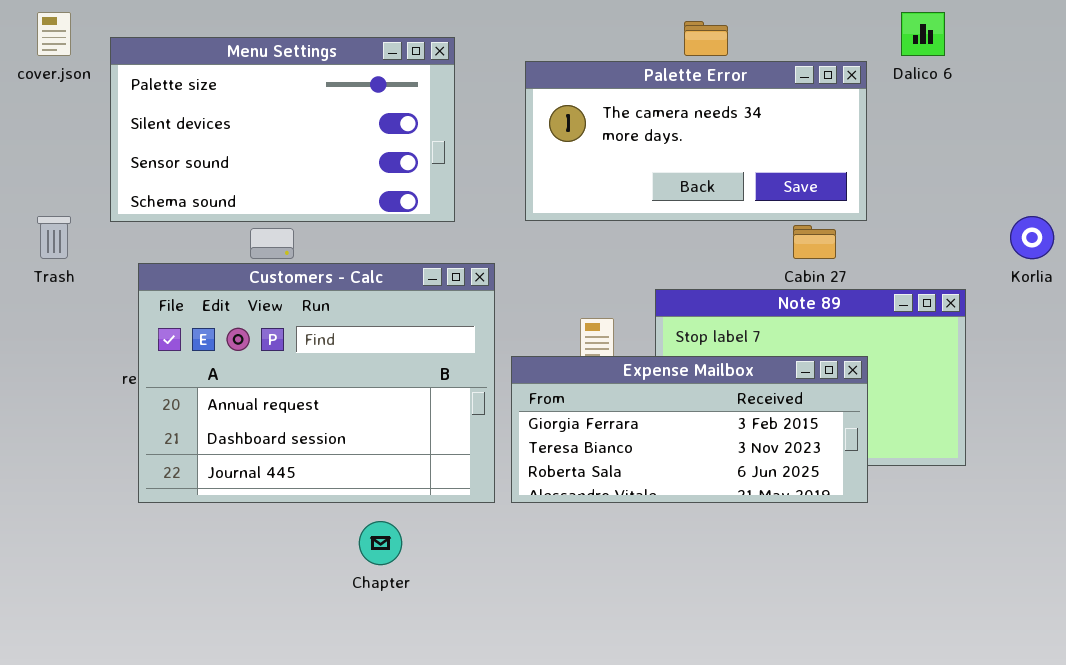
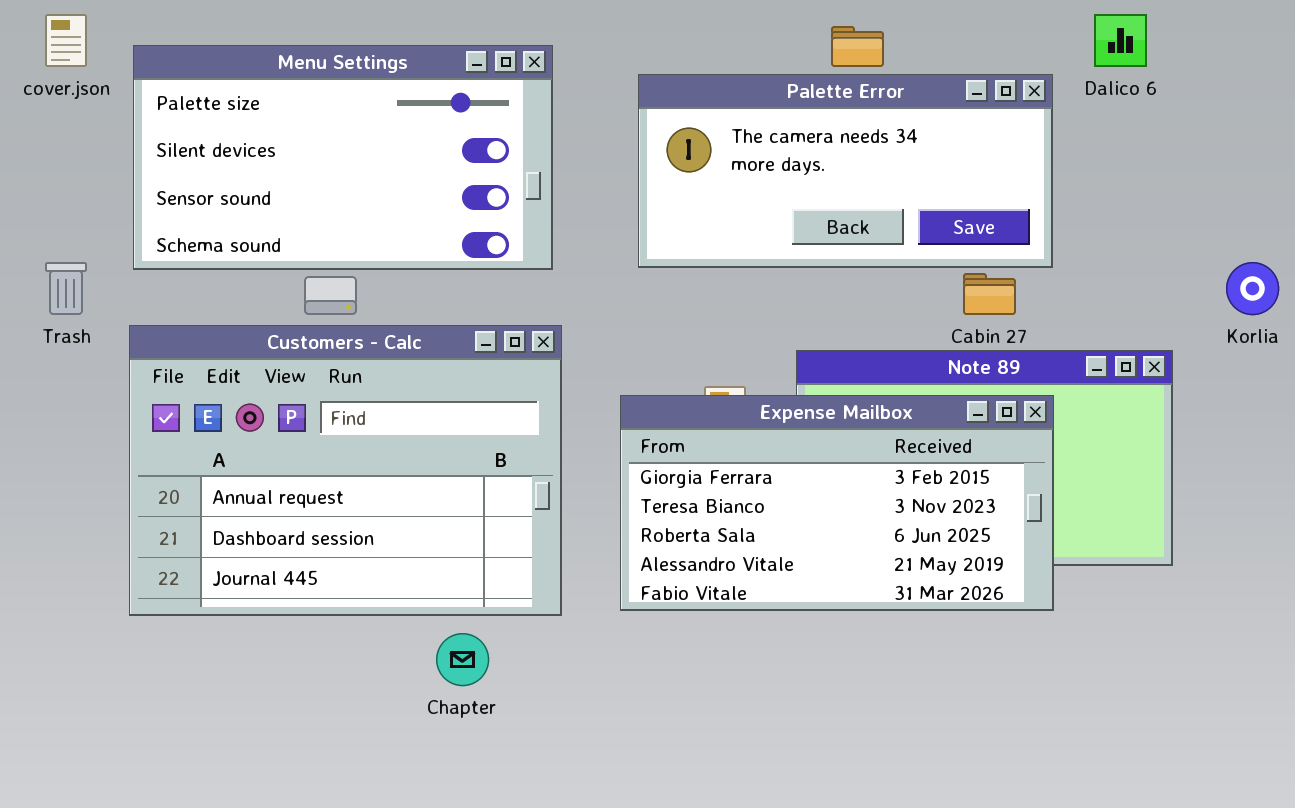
Customers - Calc: [138,263,495,503] -> [129,325,562,616], moved
Expense Mailbox: [511,356,868,503] -> [620,395,1054,611], resized

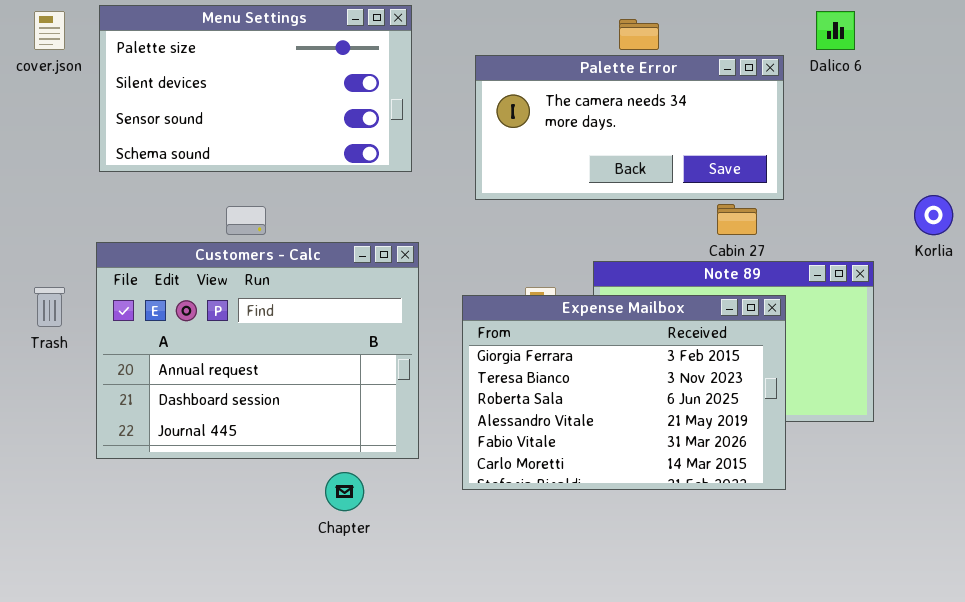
Menu Settings: [133,45,553,270] -> [99,5,412,172], moved
Trash: [45,262,87,315] -> [34,287,65,327], moved
Expense Mailbox: [620,395,1054,611] -> [462,295,786,490], resized

